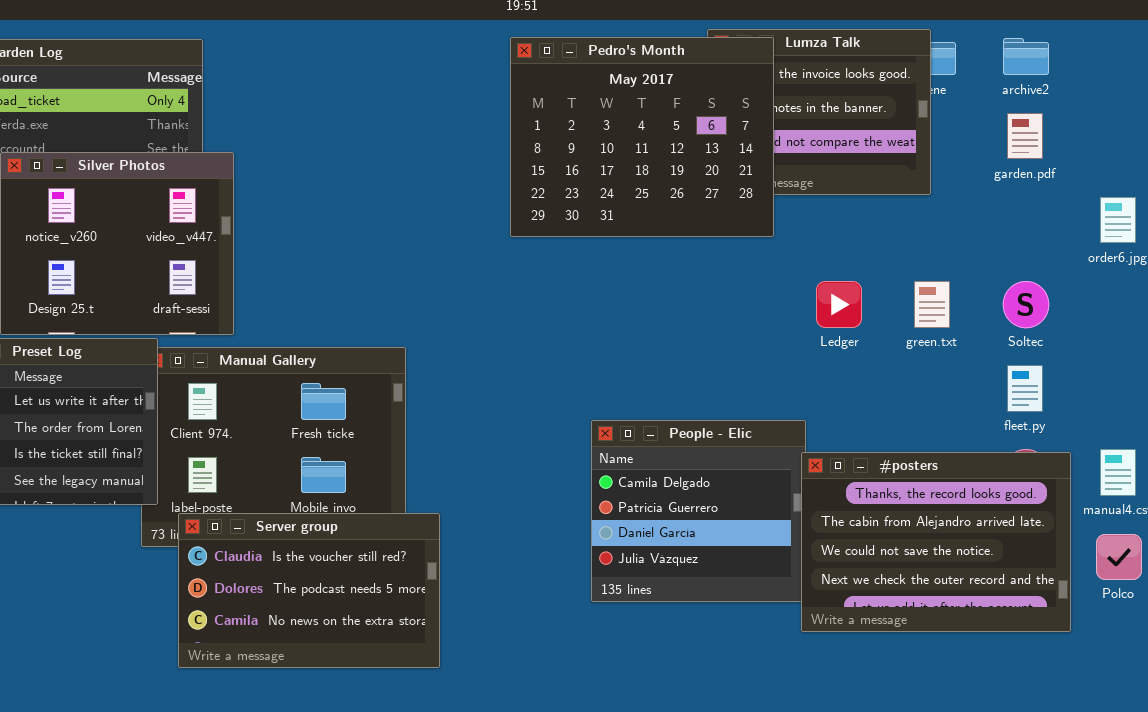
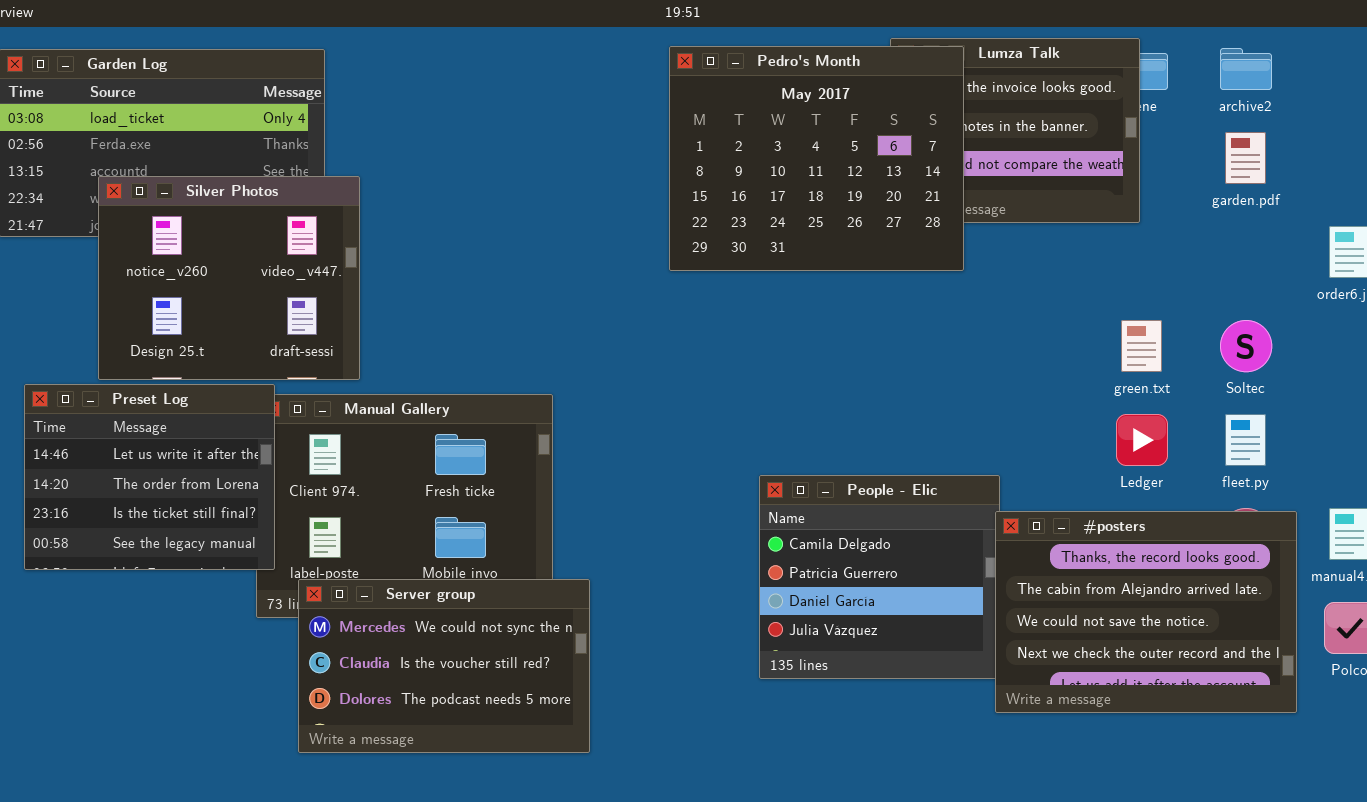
Ledger: [816,281,862,328] -> [1116,414,1168,466], moved
Server group: [178,513,440,668] -> [298,579,590,753], scrolled up 1 row

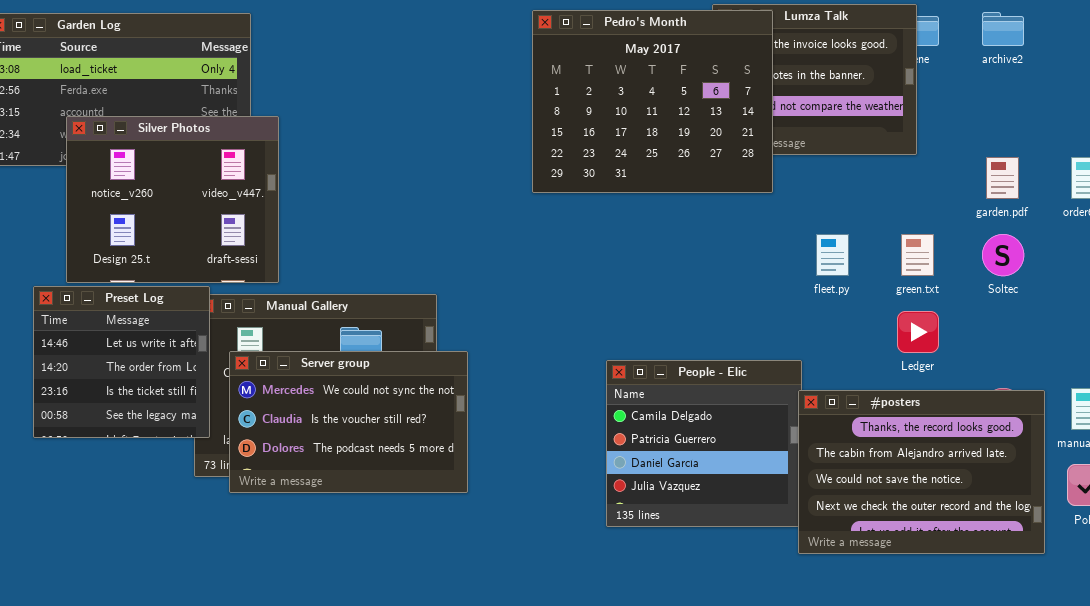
garden.pdf: [1225,132,1266,184] -> [986,157,1019,199], moved
Preset Log: [24,384,275,570] -> [33,286,210,438], resized
fleet.py: [1225,414,1266,466] -> [816,234,849,276], moved
Server group: [298,579,590,753] -> [229,351,468,493], moved

